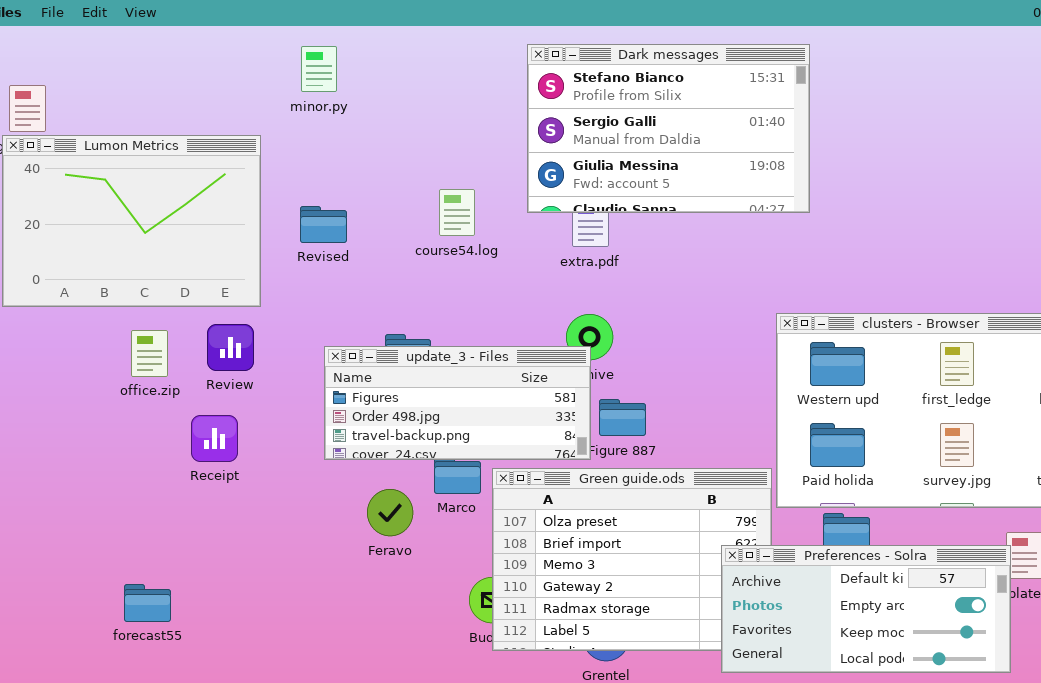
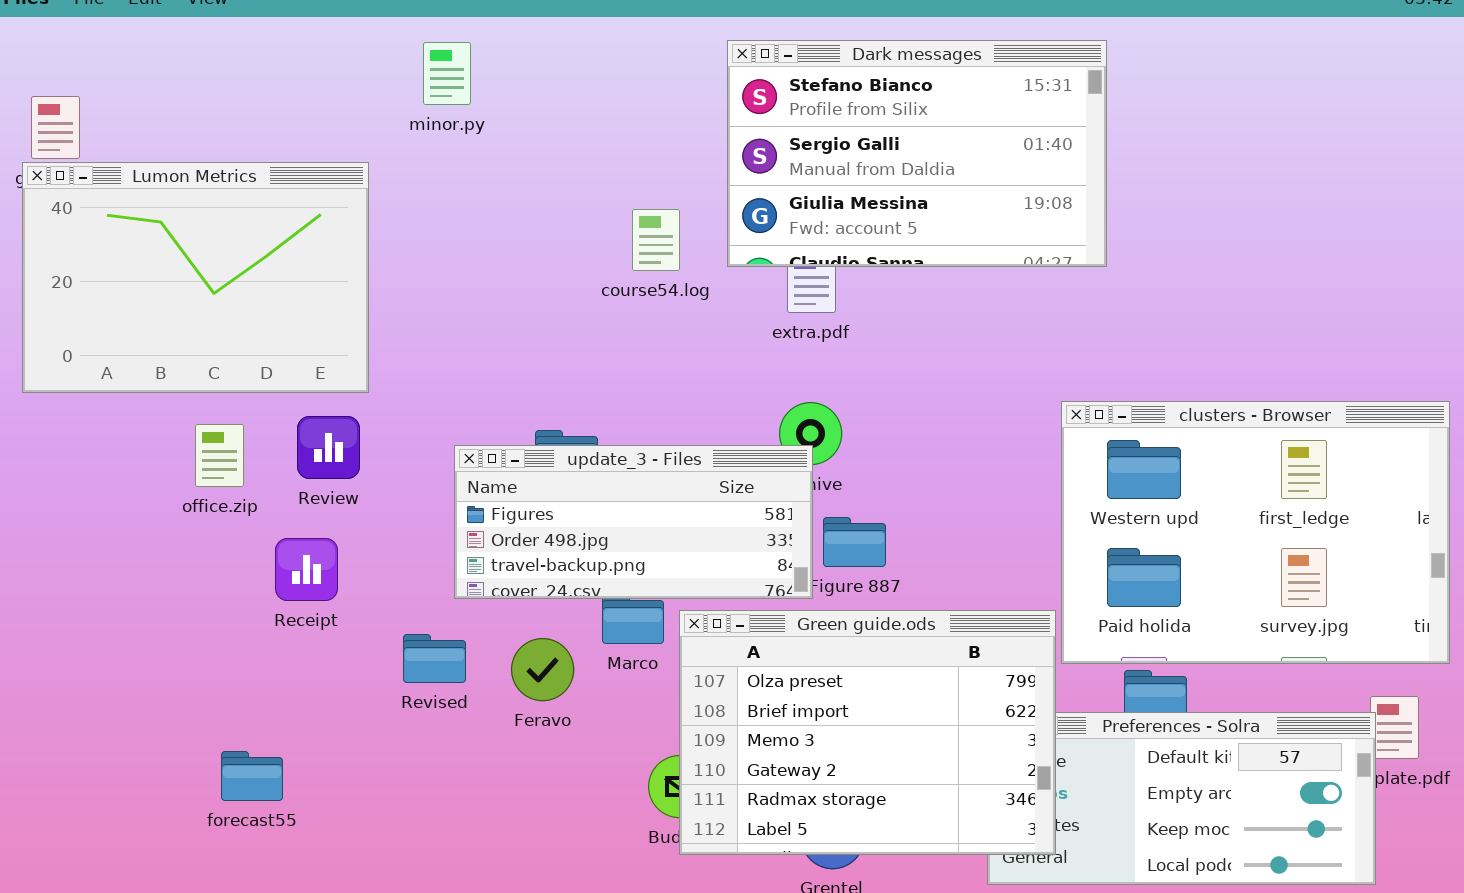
course54.log: [439,189,475,236] -> [632,209,680,271], moved
Revised: [300,206,347,243] -> [403,634,466,683], moved
Green guide.ods: [492,468,772,651] -> [679,610,1056,855], raised
forecast55: [124,584,171,622] -> [221,751,283,801], moved

